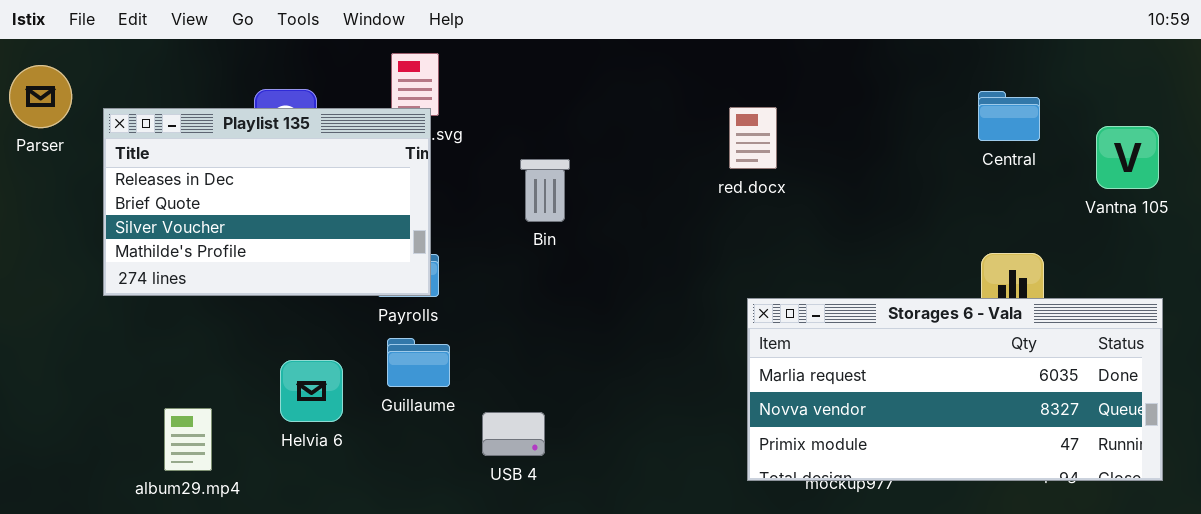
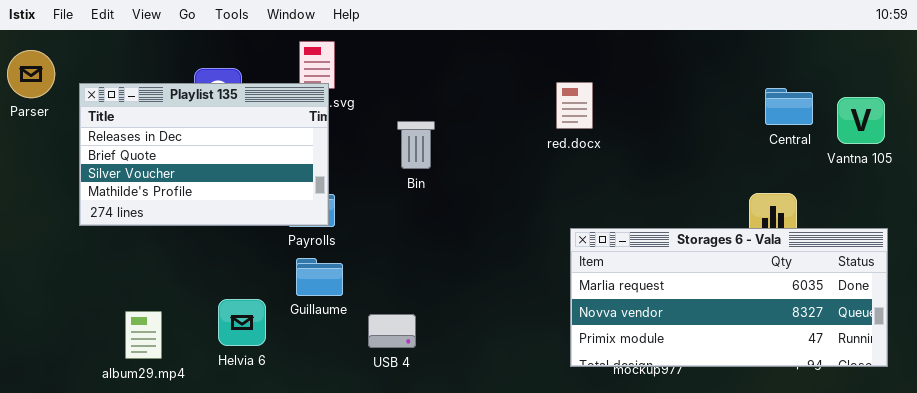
Central: [978,91,1040,141] -> [765,88,813,125], moved
Helvia 6: [280,360,343,422] -> [218,299,266,346], moved

